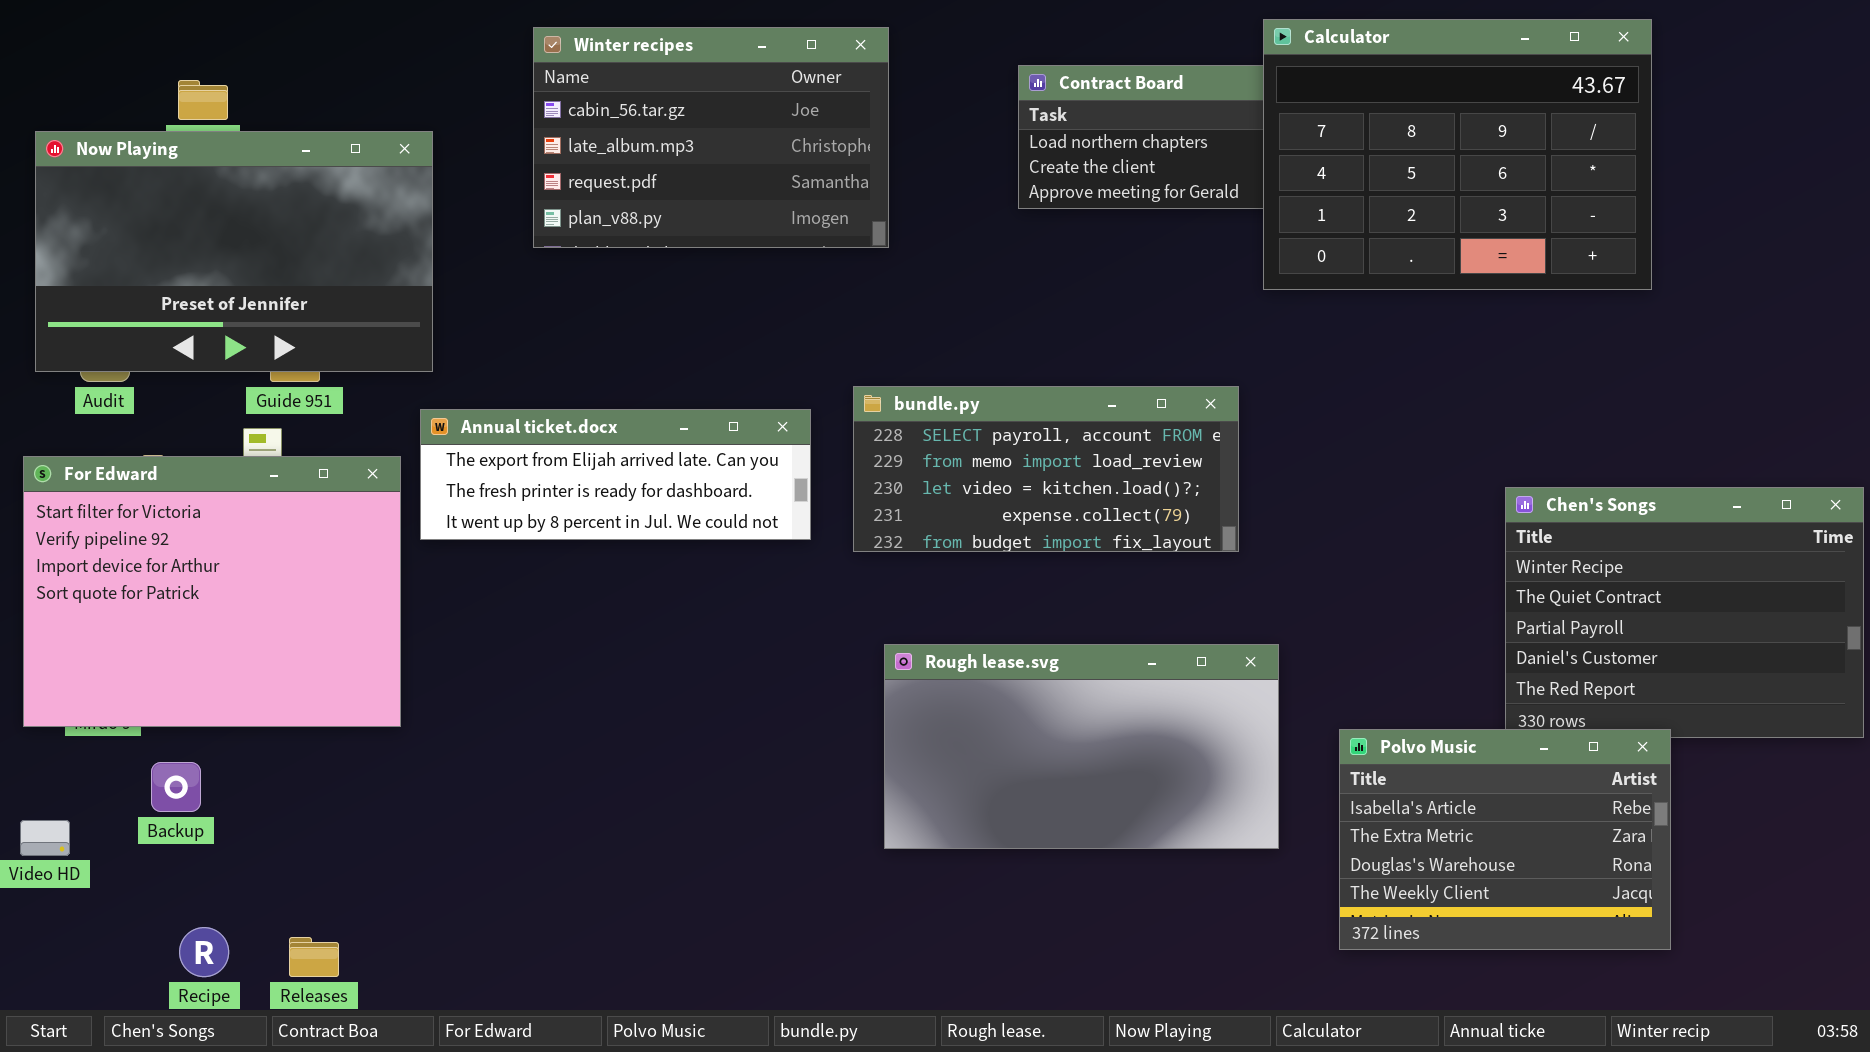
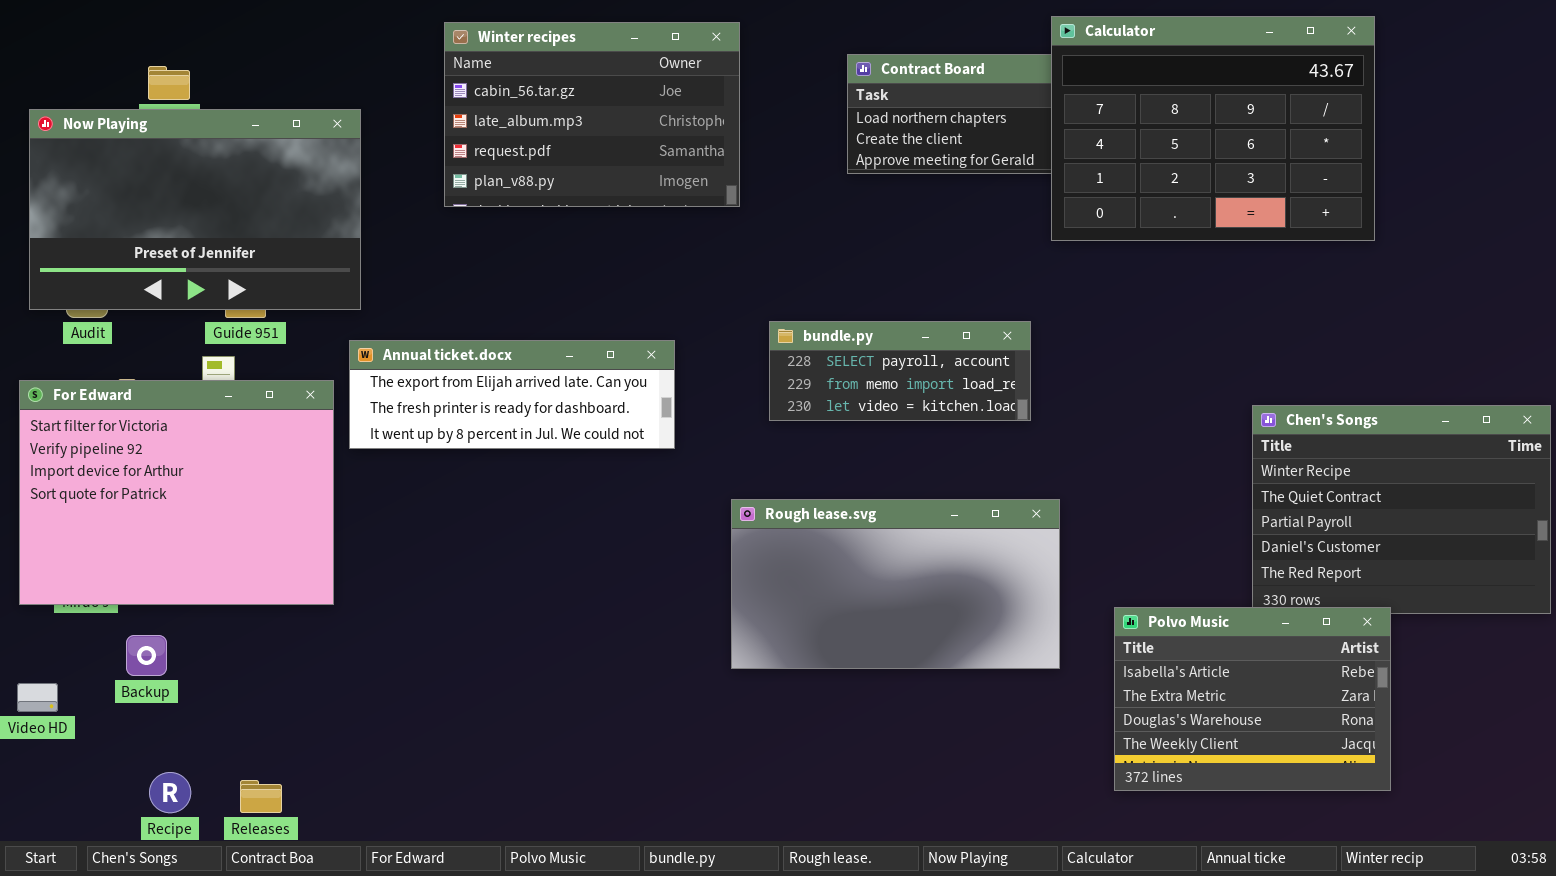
bundle.py: [853,386,1239,552] -> [769,321,1031,421], resized
Rough lease.svg: [884,644,1279,849] -> [731,499,1060,669], moved

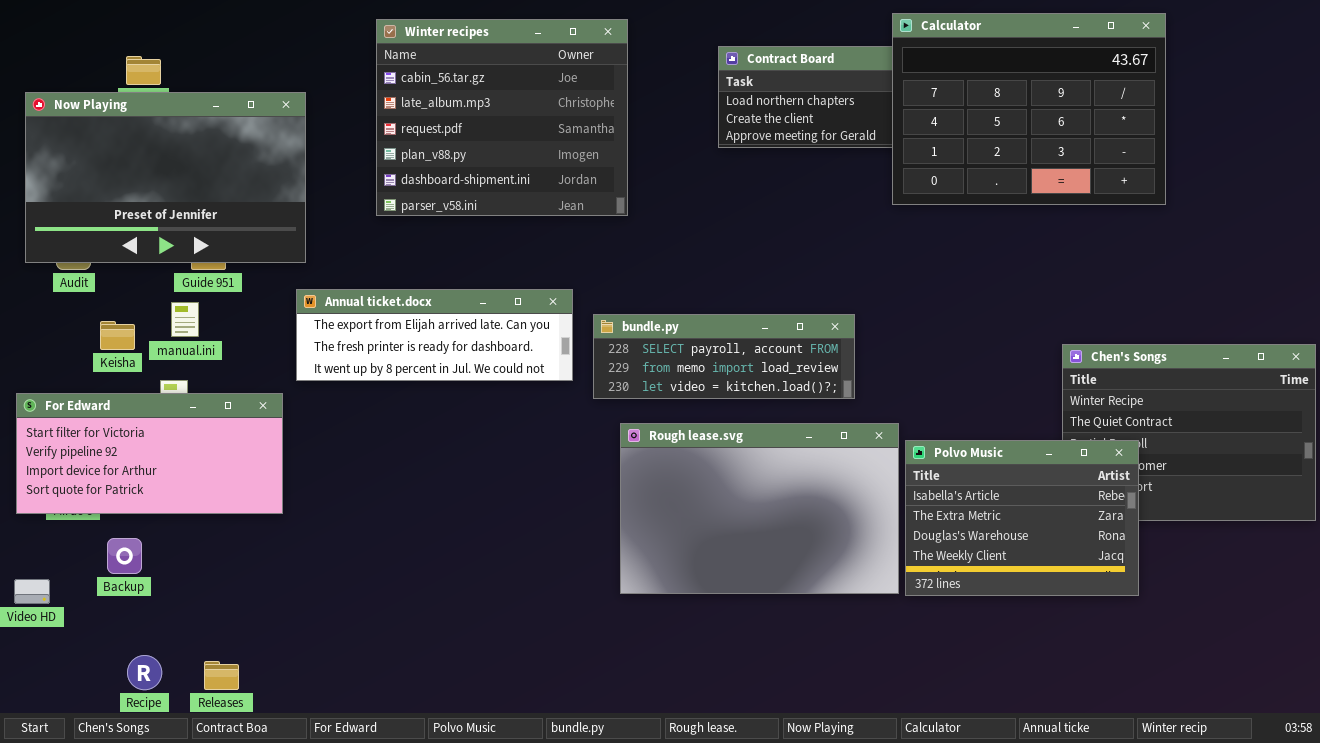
Winter recipes: [444,22,740,207] -> [376,19,628,216], resized
bundle.py: [769,321,1031,421] -> [593,314,855,399], moved, resized
For Edward: [19,380,334,605] -> [16,393,283,514], resized
Rough lease.svg: [731,499,1060,669] -> [620,423,899,594], resized
Polvo Music: [1114,607,1391,791] -> [905,440,1139,596], moved

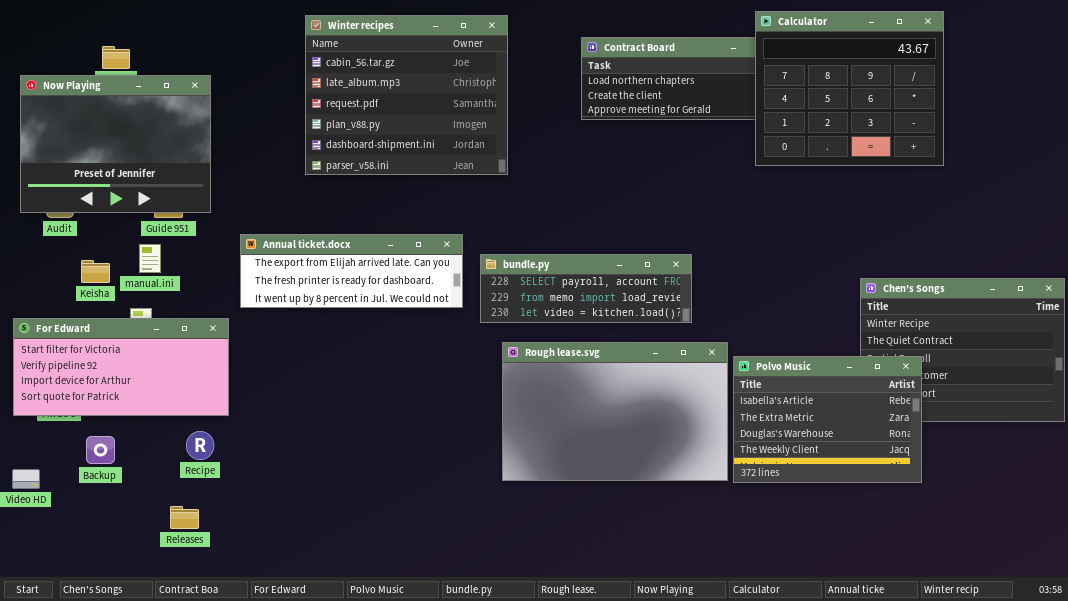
Calculator: [892,13,1166,205] -> [755,11,944,166], resized
Now Playing: [25,92,306,263] -> [20,75,211,213], resized
Recipe: [127,655,162,690] -> [186,431,214,460], moved
Releases: [204,661,239,690] -> [170,506,199,529], moved

